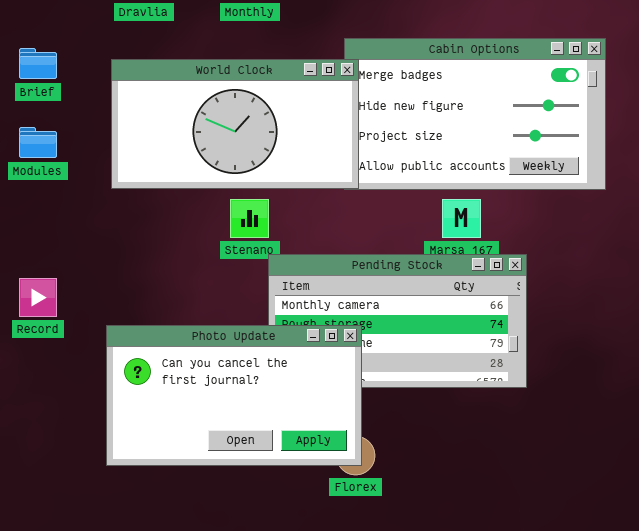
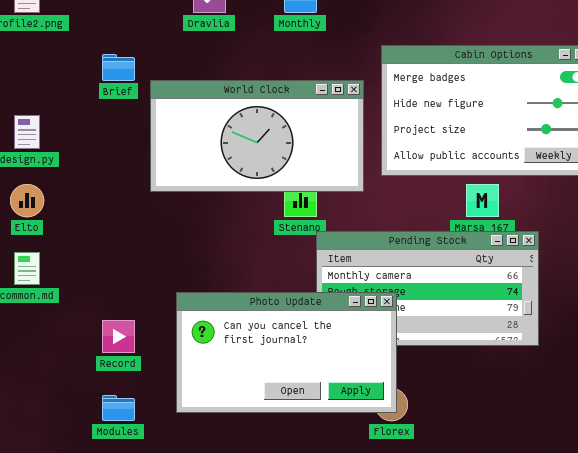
World Clock: [111,59,359,189] -> [150,80,364,192], moved
Modules: [19,127,57,158] -> [102,395,135,421], moved
Record: [19,278,57,317] -> [102,320,135,353], moved

